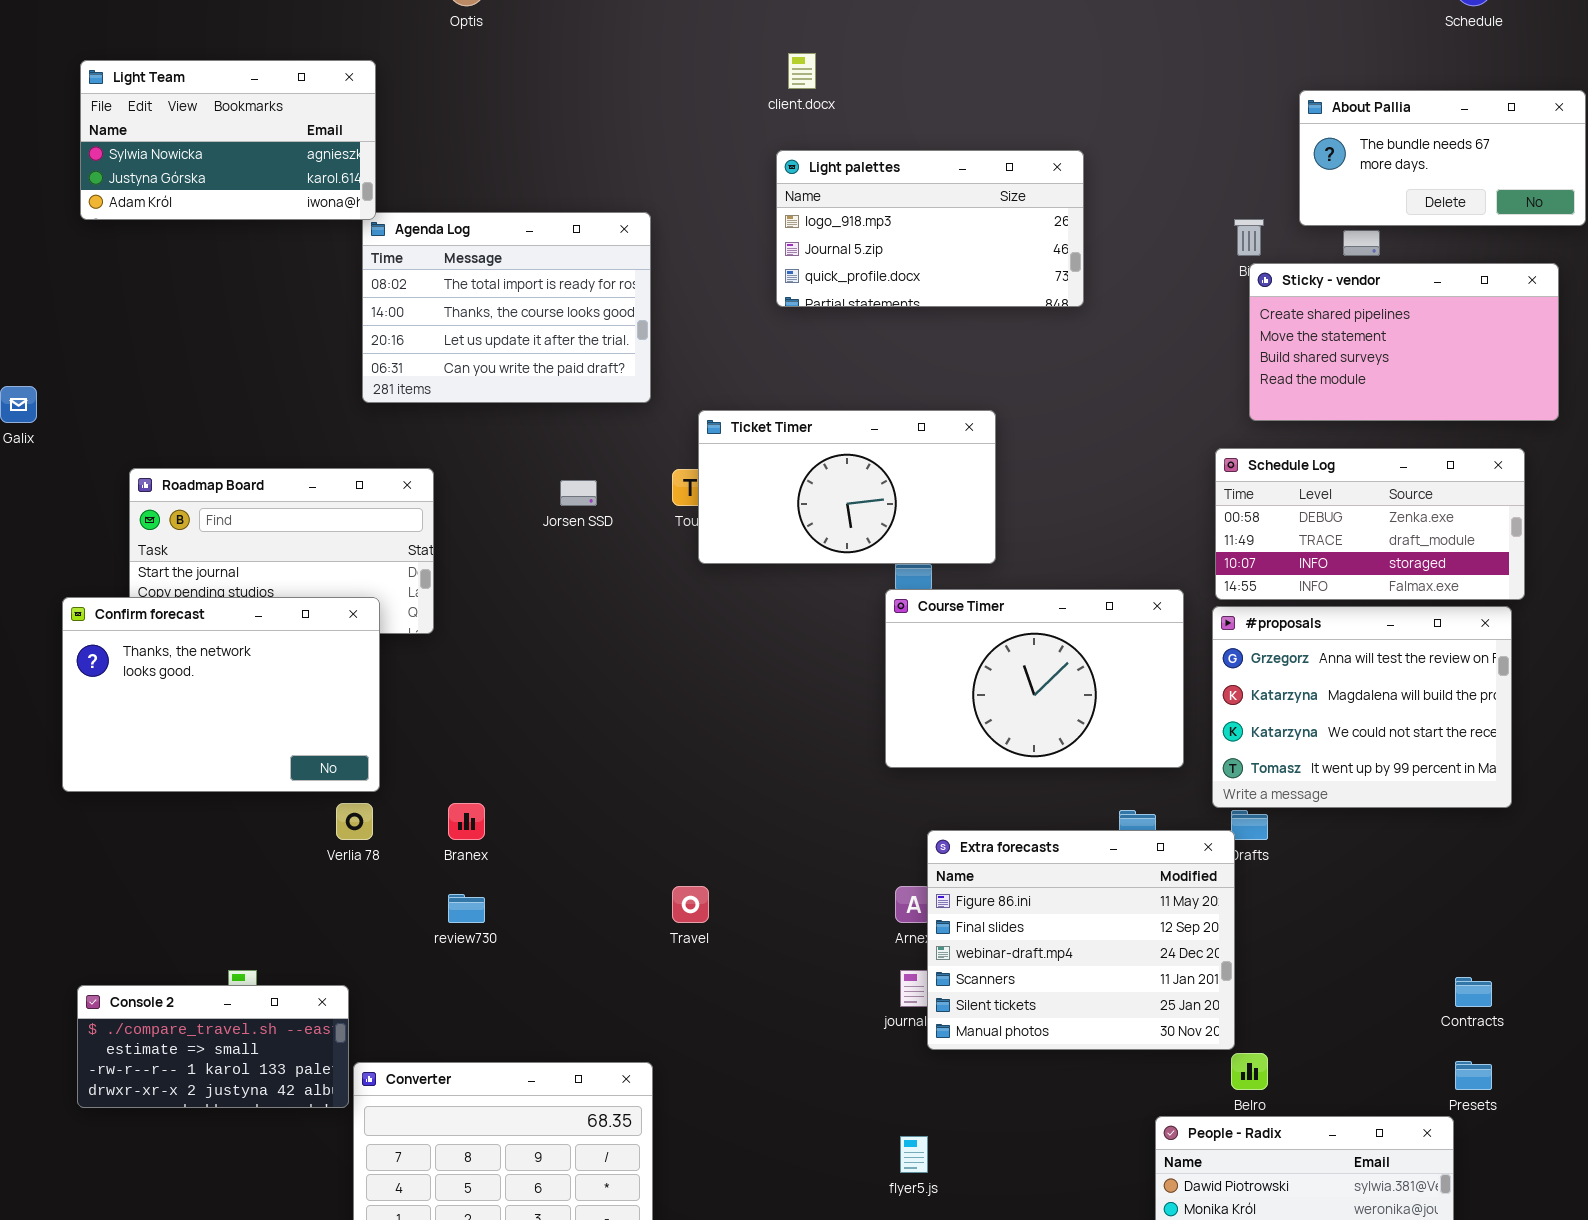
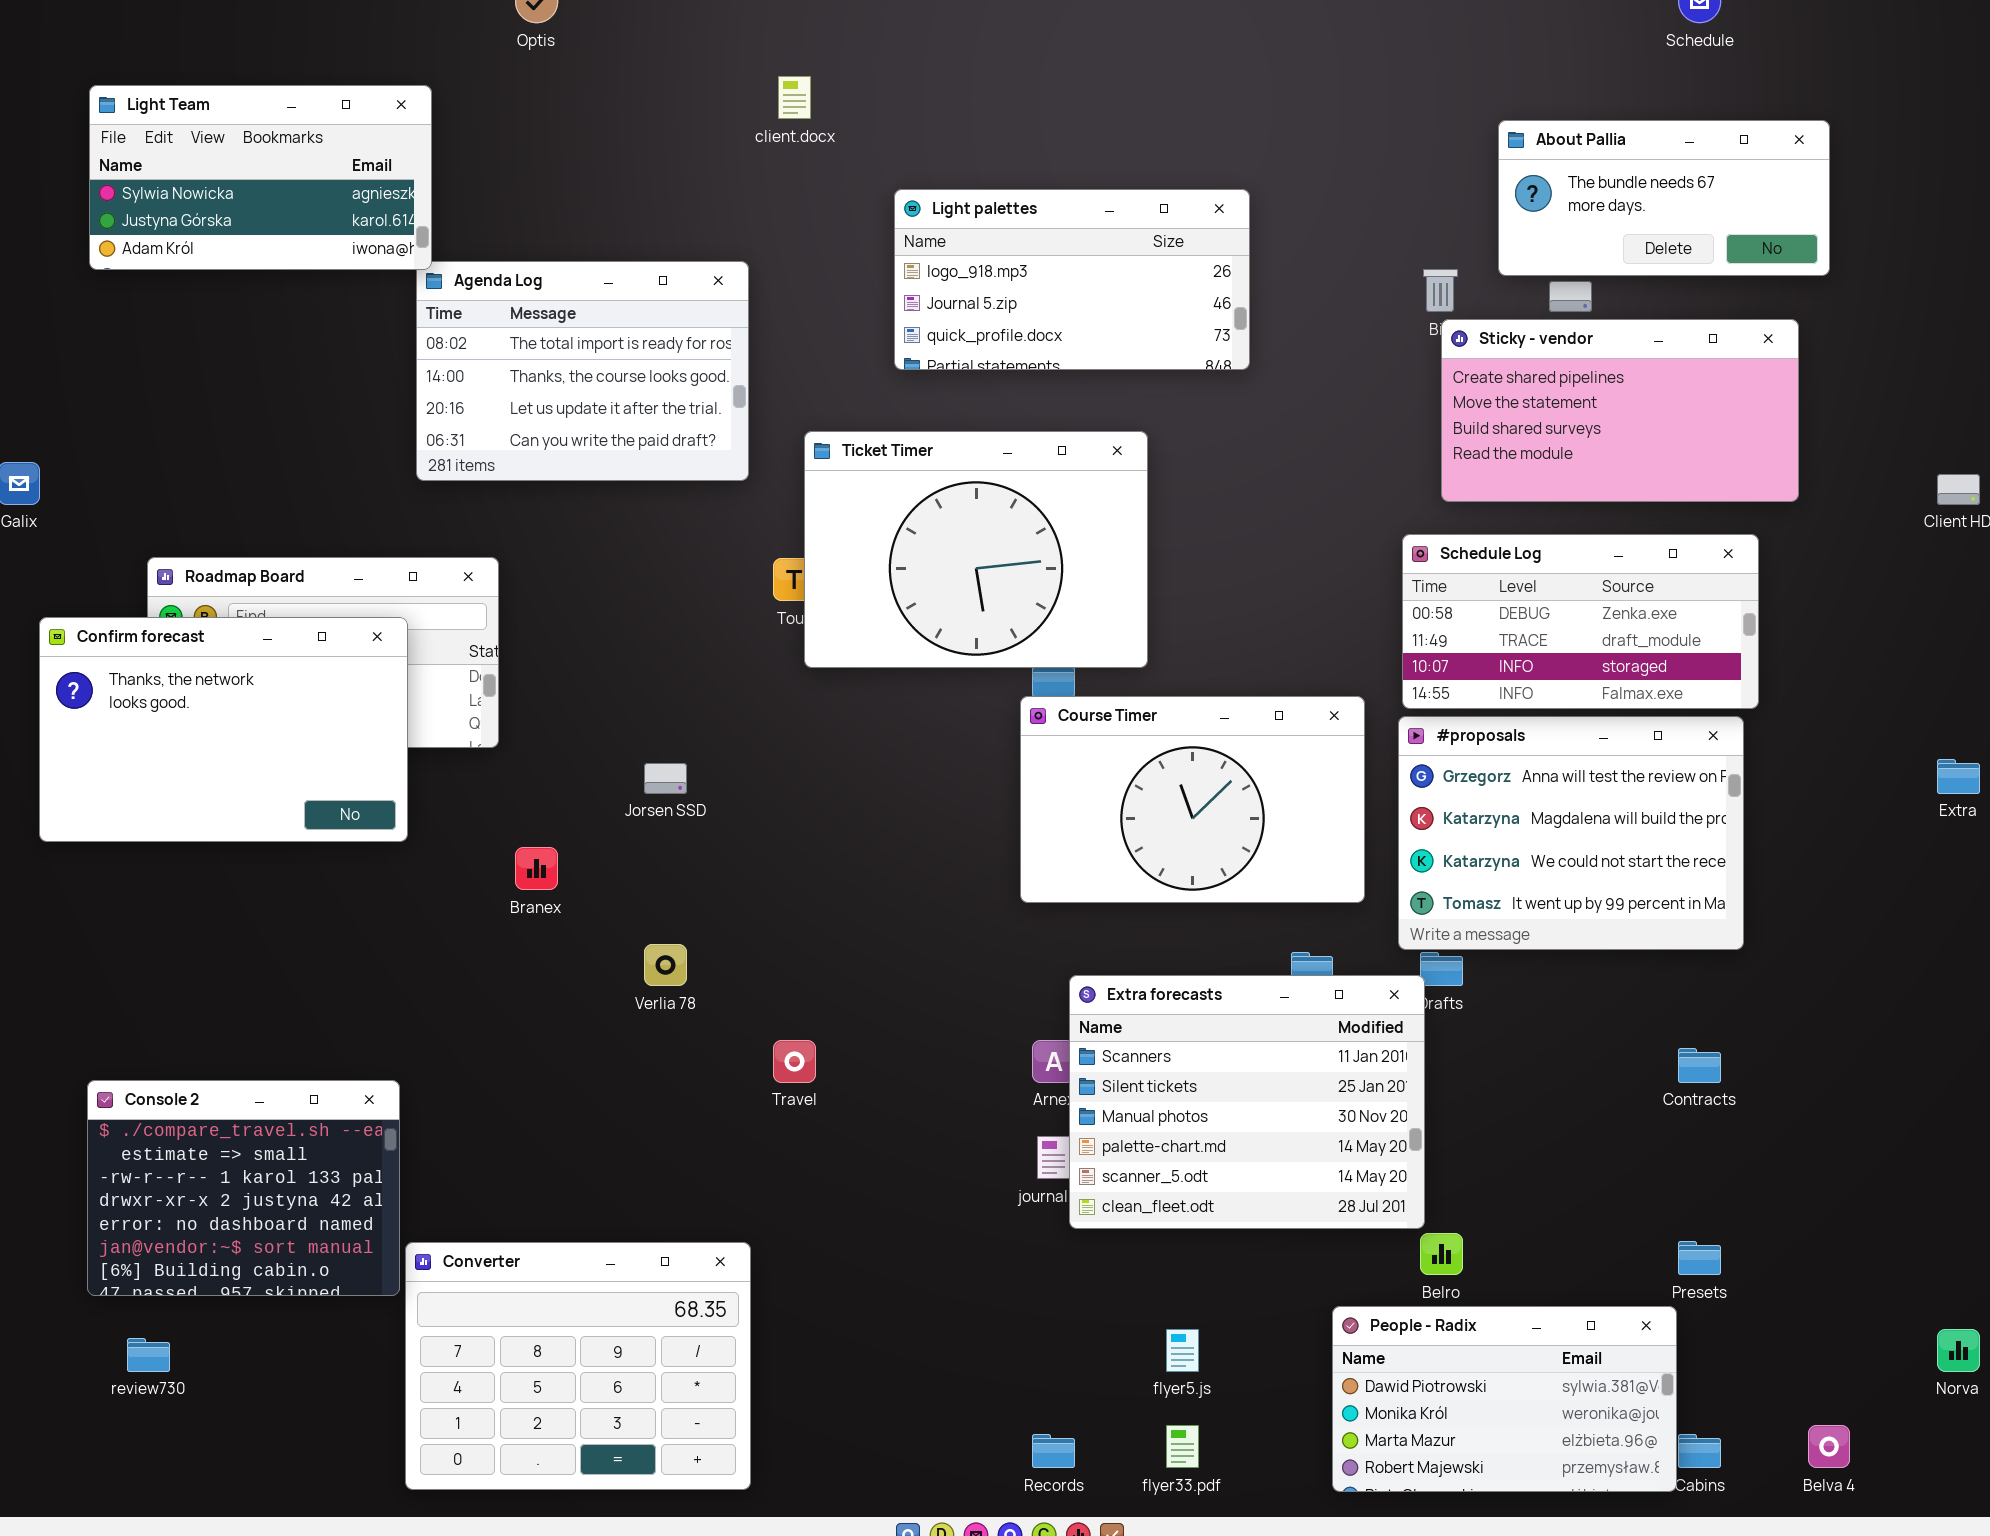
client.docx: [788,53,816,89] -> [778,76,811,119], moved
Ticket Timer: [698,410,996,564] -> [804,431,1148,668], resized
Jorsen SSD: [560,480,597,506] -> [644,763,687,794], moved
Confirm forecast: [62,597,380,792] -> [39,617,408,842], moved
Verlia 78: [336,803,373,840] -> [644,944,687,986], moved
Branex: [448,803,485,840] -> [515,847,558,890], moved
Extra forecasts: [927,830,1235,1050] -> [1069,975,1425,1229], scrolled down 3 rows
review730: [448,894,485,923] -> [127,1338,170,1372], moved
Contracts: [1455,977,1492,1007] -> [1678,1048,1721,1083], moved
Console 2: [77,985,349,1108] -> [87,1080,400,1296], resized
flyer5.js: [900,1136,928,1173] -> [1166,1329,1199,1372], moved

